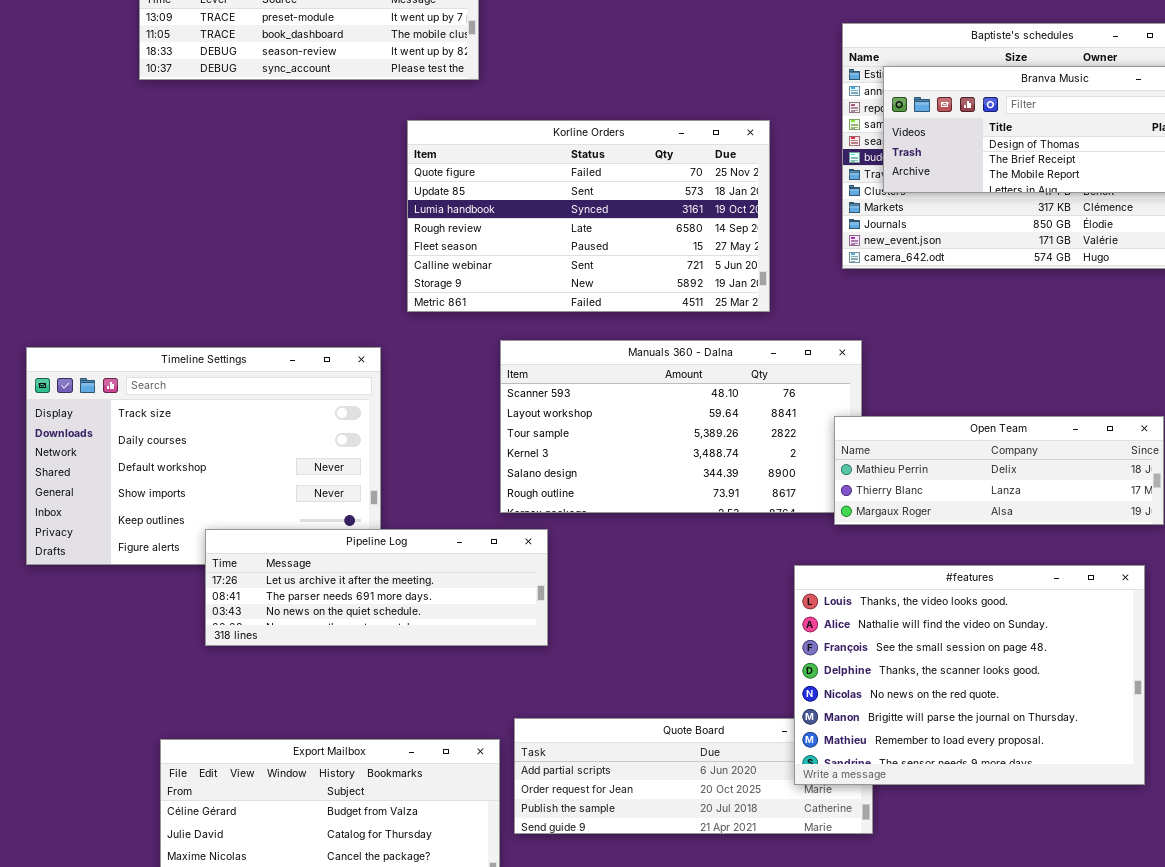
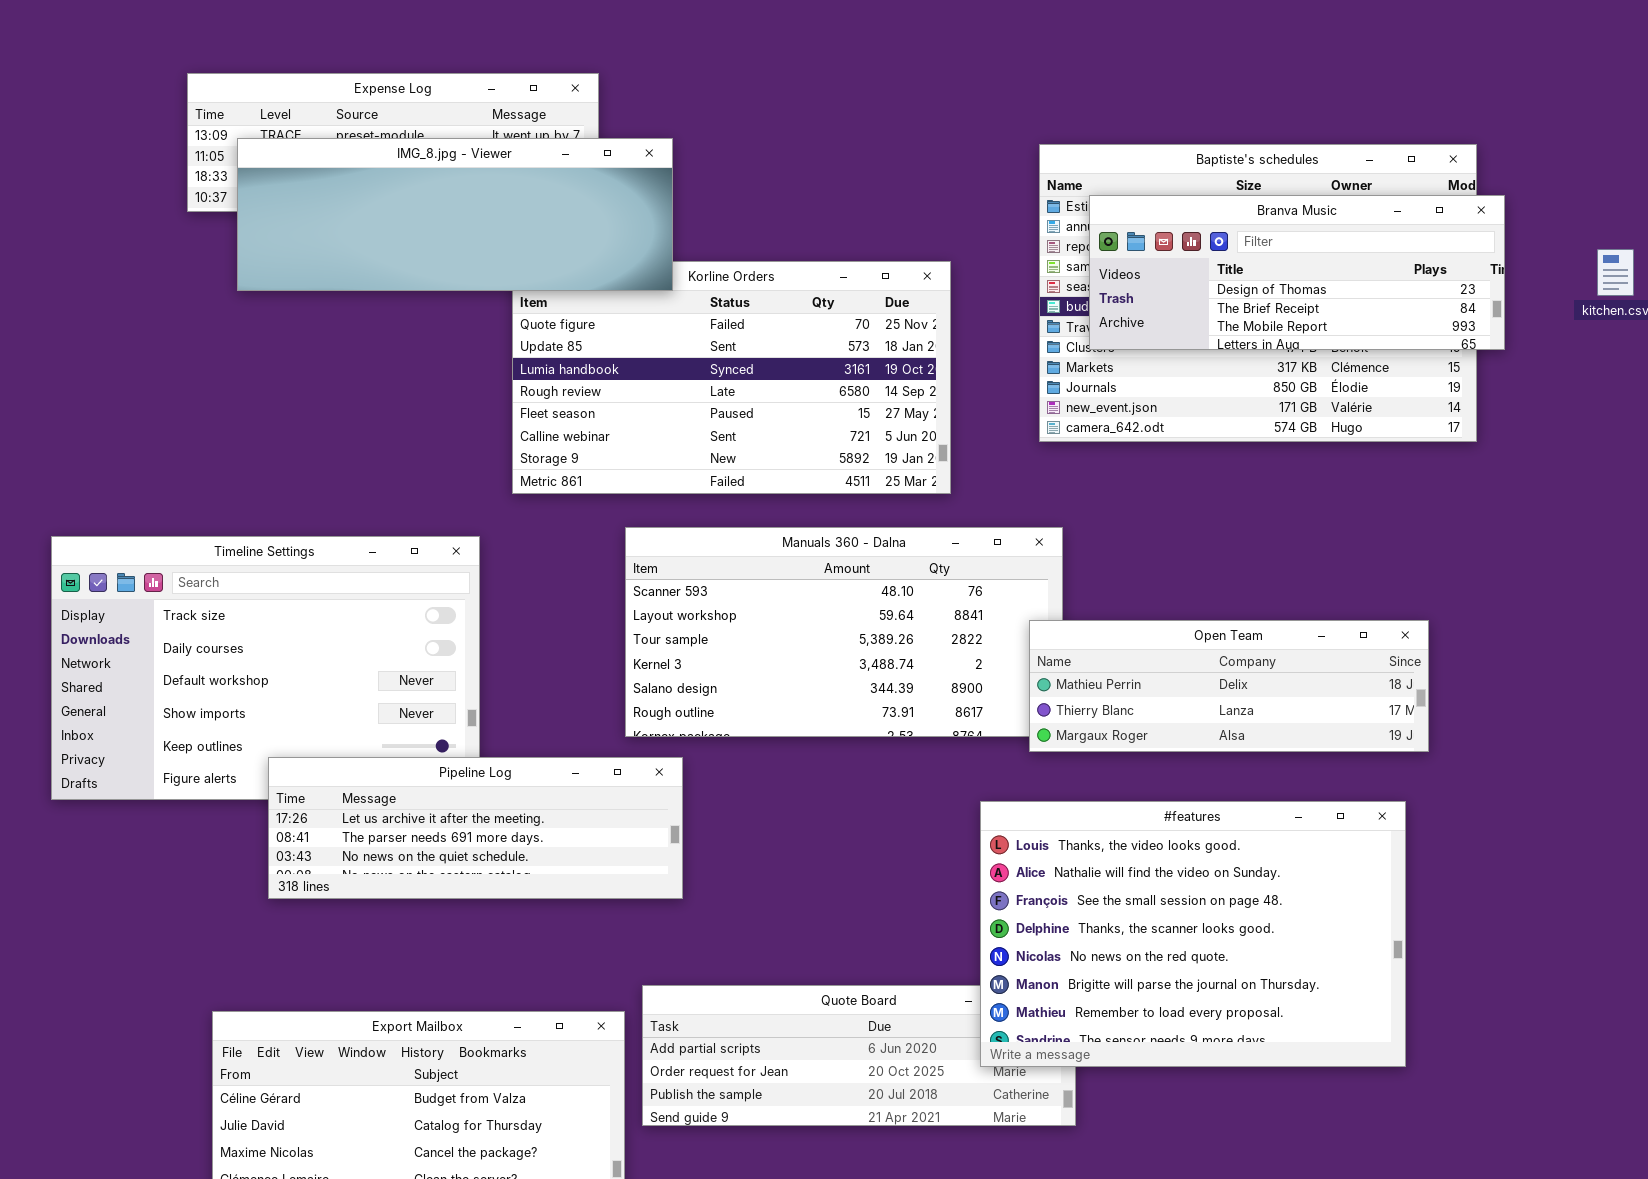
IMG_8.jpg - Viewer: none -> [237,138,673,291], opened

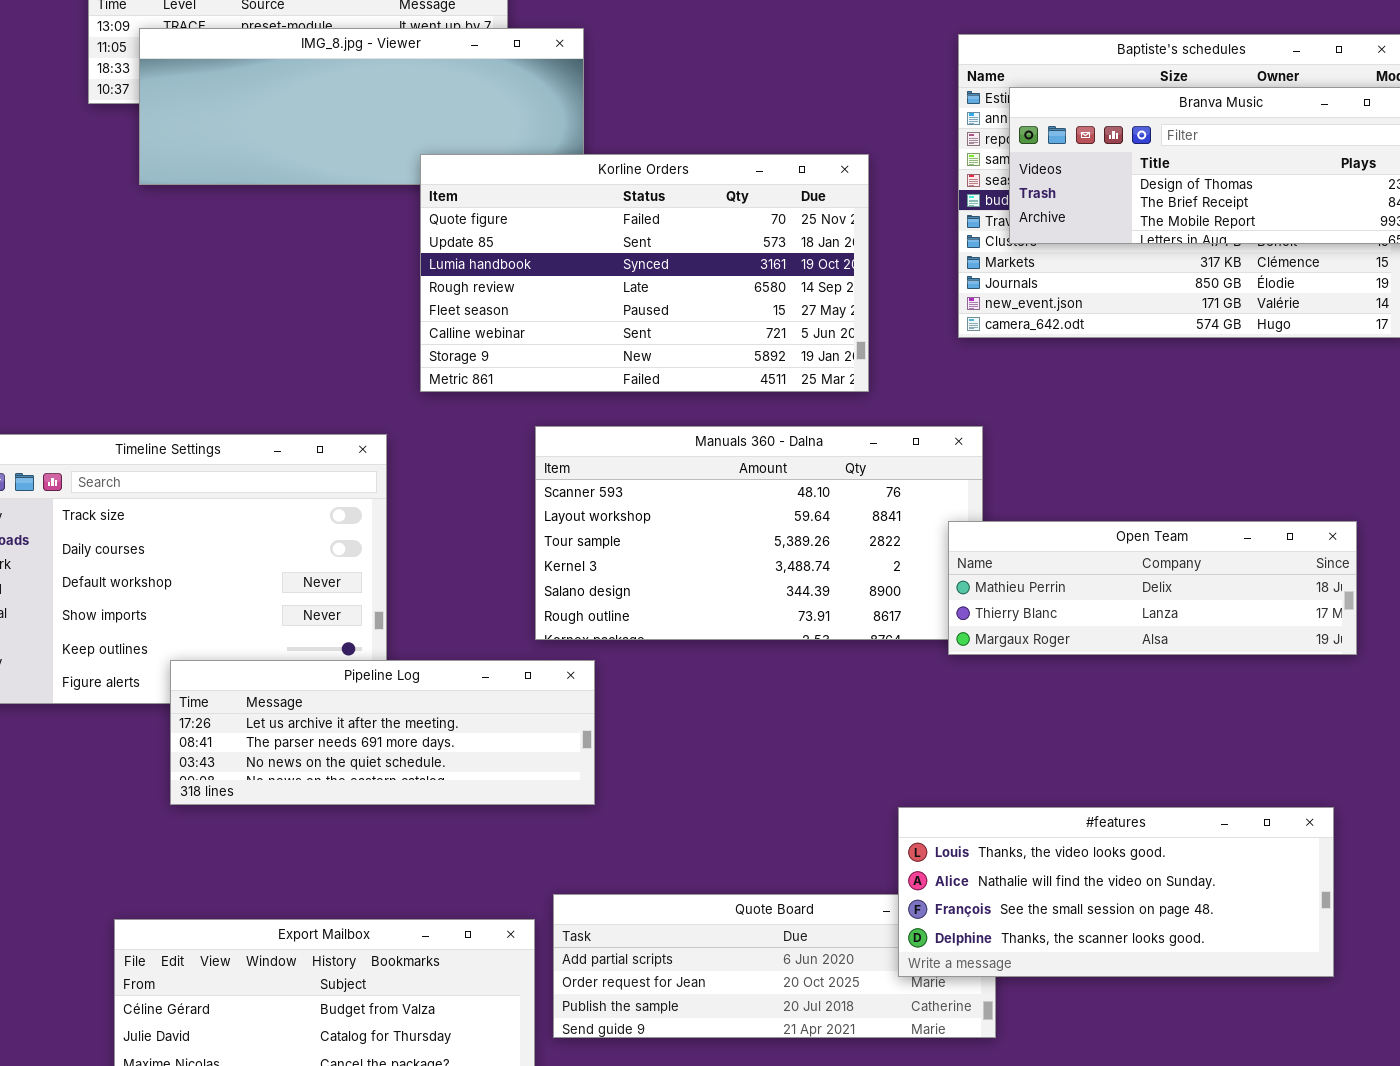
Korline Orders: [512,261,951,494] -> [420,154,869,392], raised
#features: [980,801,1406,1067] -> [898,807,1334,977], resized

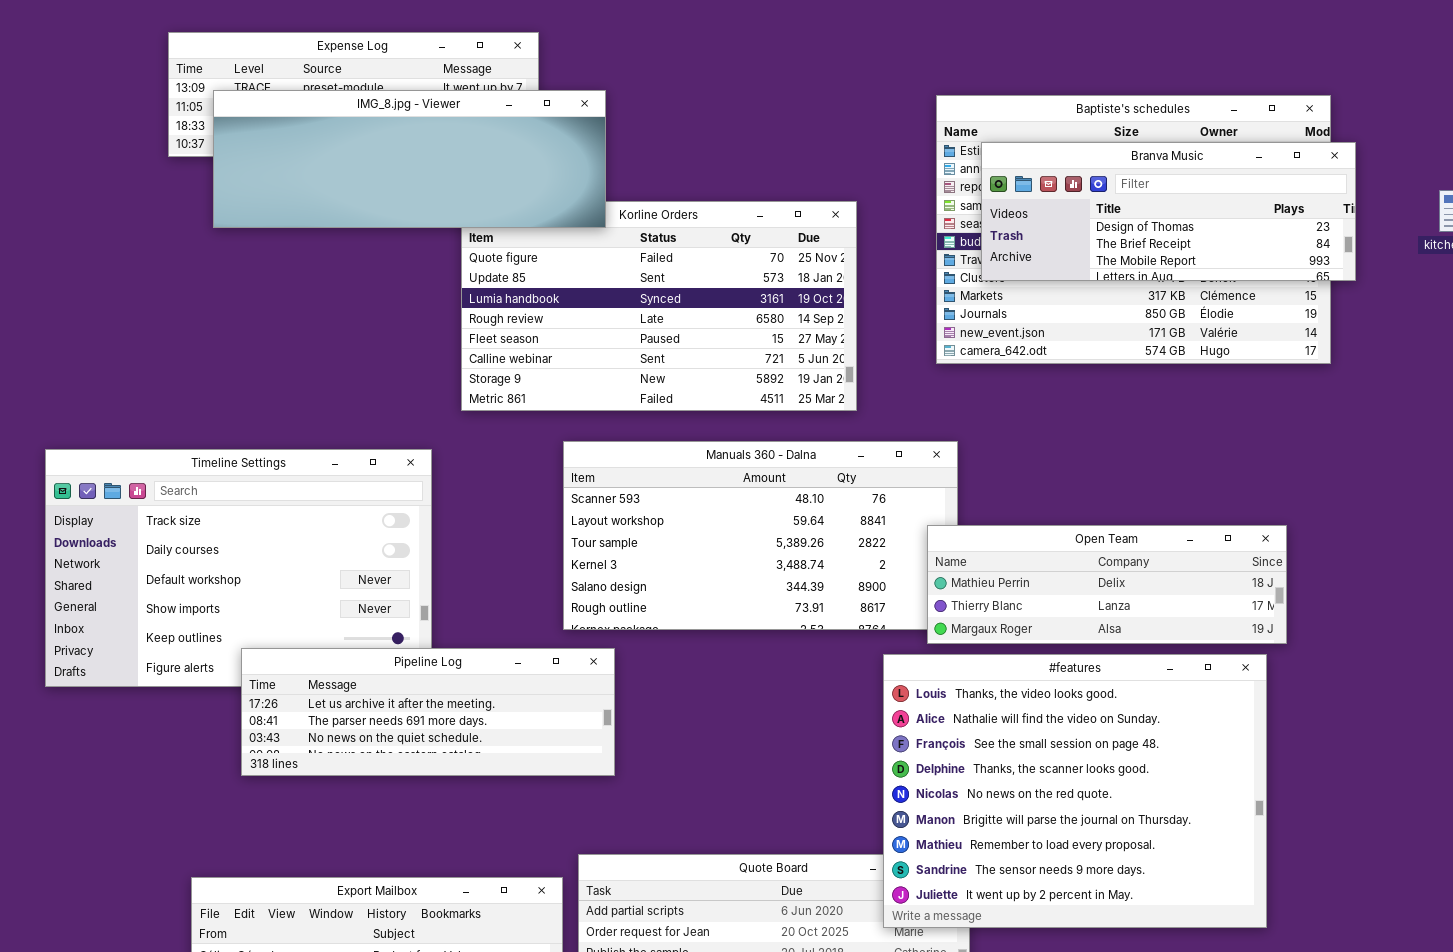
IMG_8.jpg - Viewer: [139,28,584,185] -> [213,90,606,228], raised
#features: [898,807,1334,977] -> [883,654,1267,928], resized

